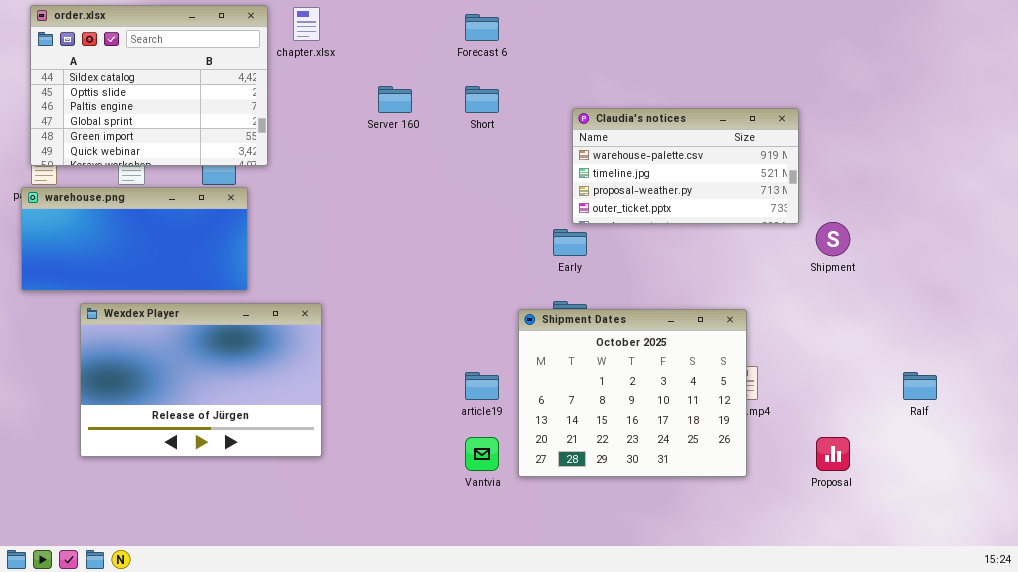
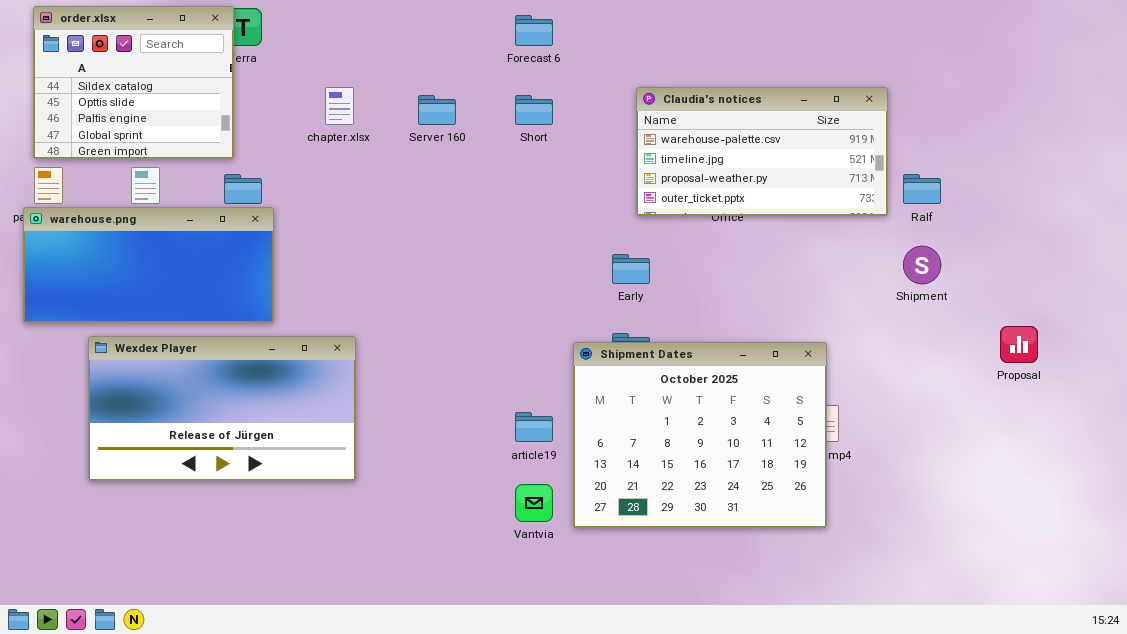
order.xlsx: [30,5,268,166] -> [33,6,234,159], resized
chapter.xlsx: [293,7,320,41] -> [325,87,354,125], moved
Claudia's notices: [572,108,799,224] -> [636,87,888,216], moved
Wexdex Player: [80,303,322,457] -> [88,336,356,481], resized
Ralf: [903,372,937,400] -> [903,174,941,204], moved
Proposal: [816,437,850,471] -> [1000,326,1038,363], moved

